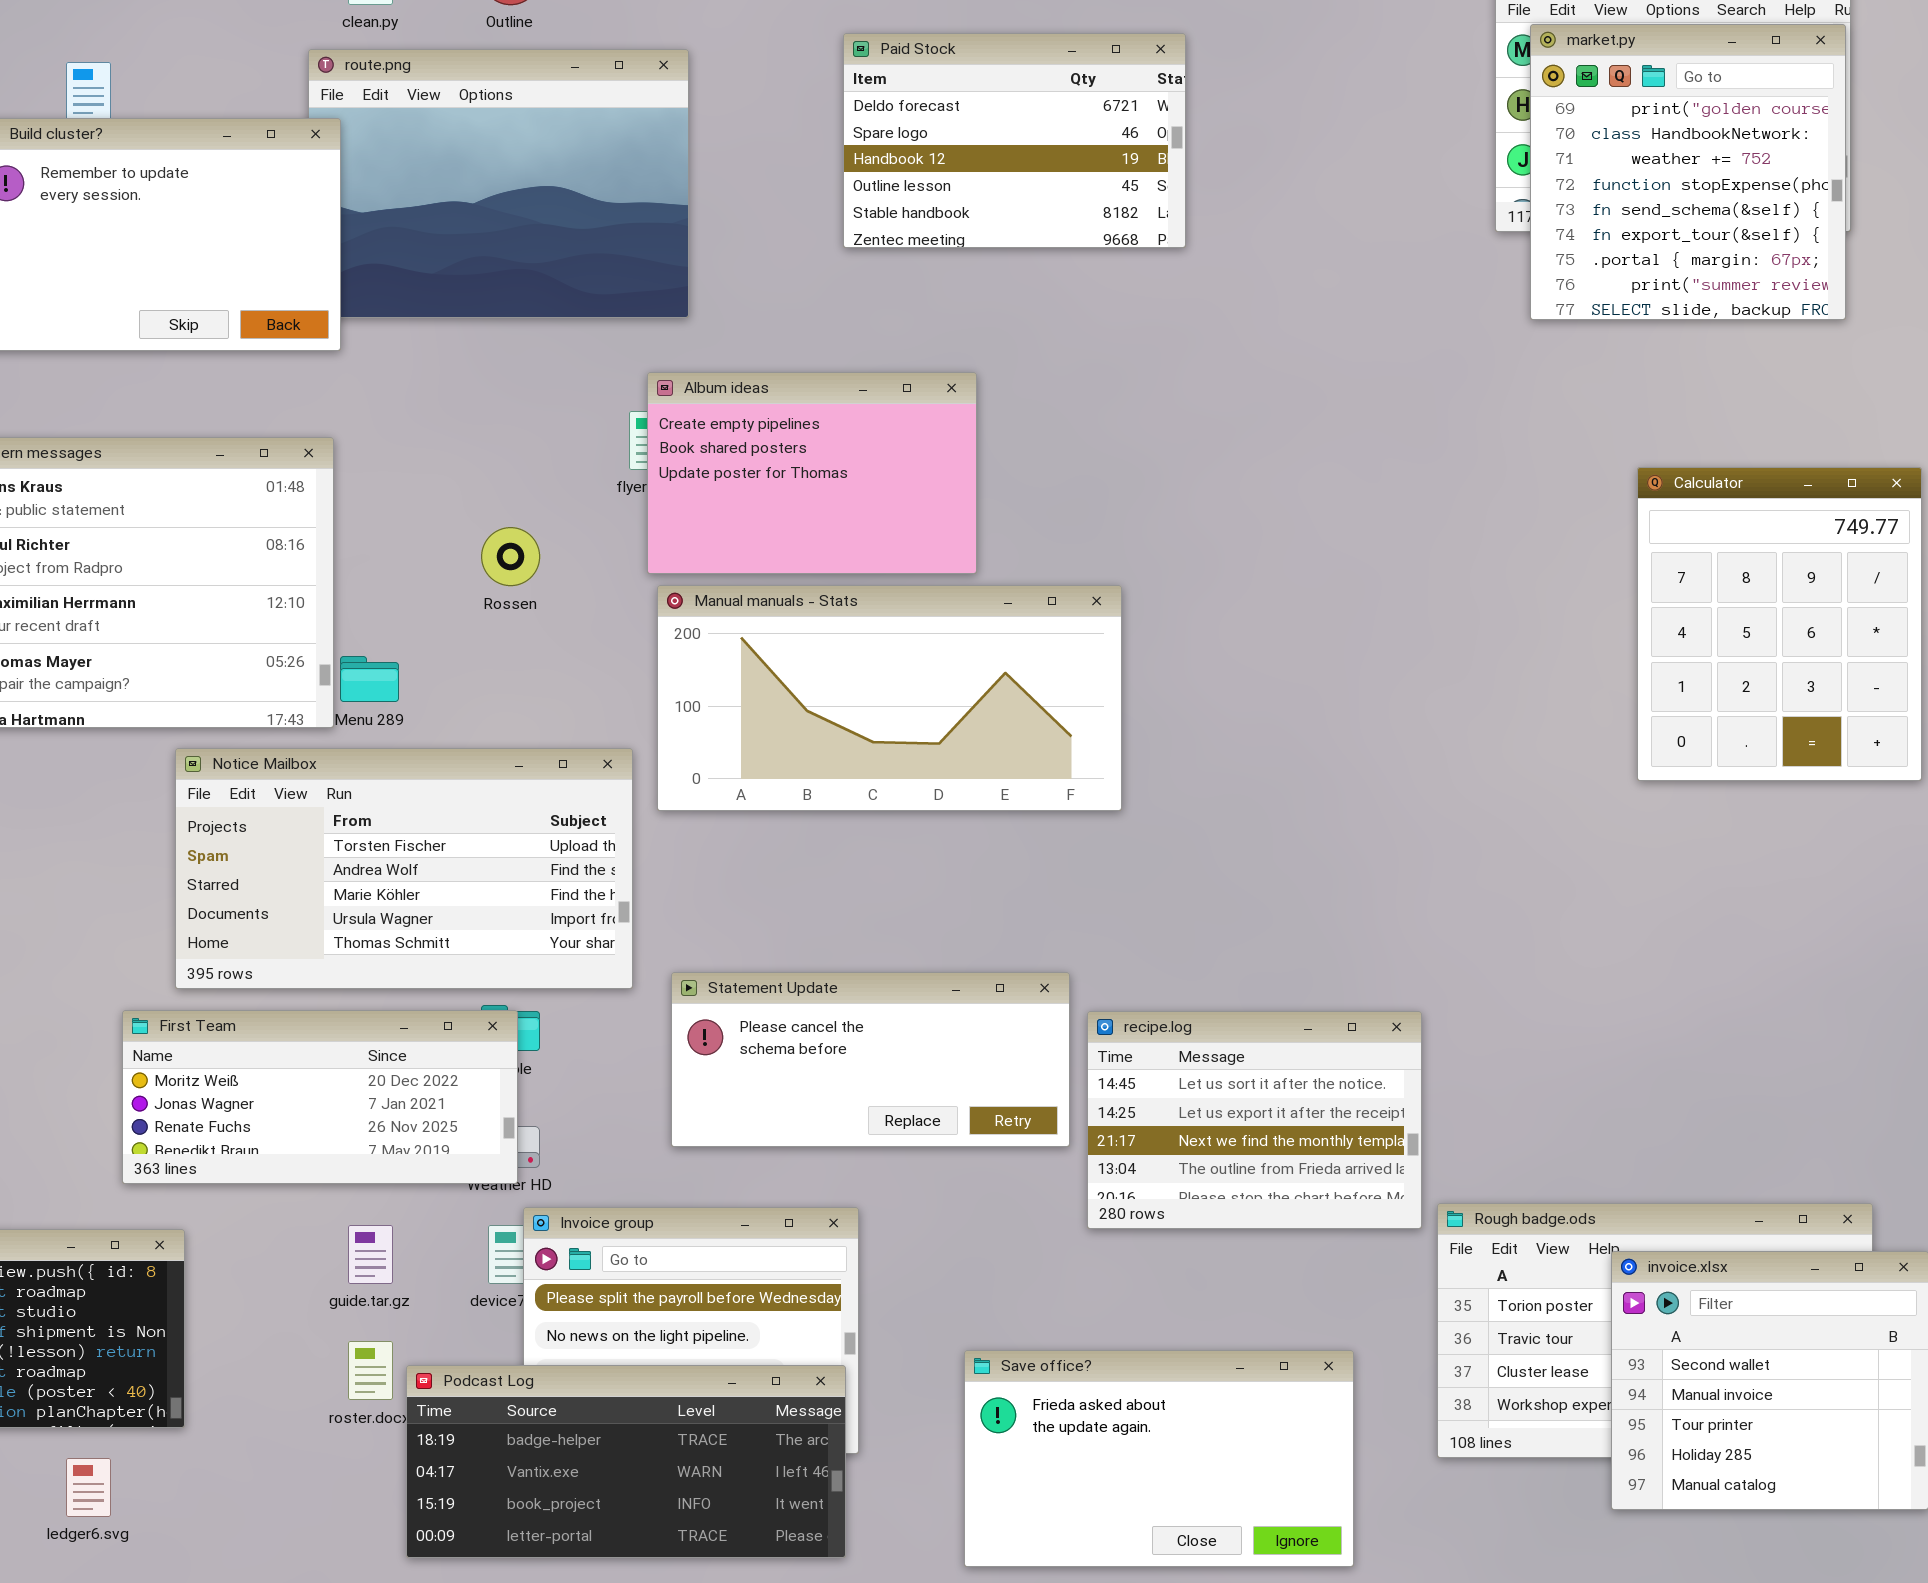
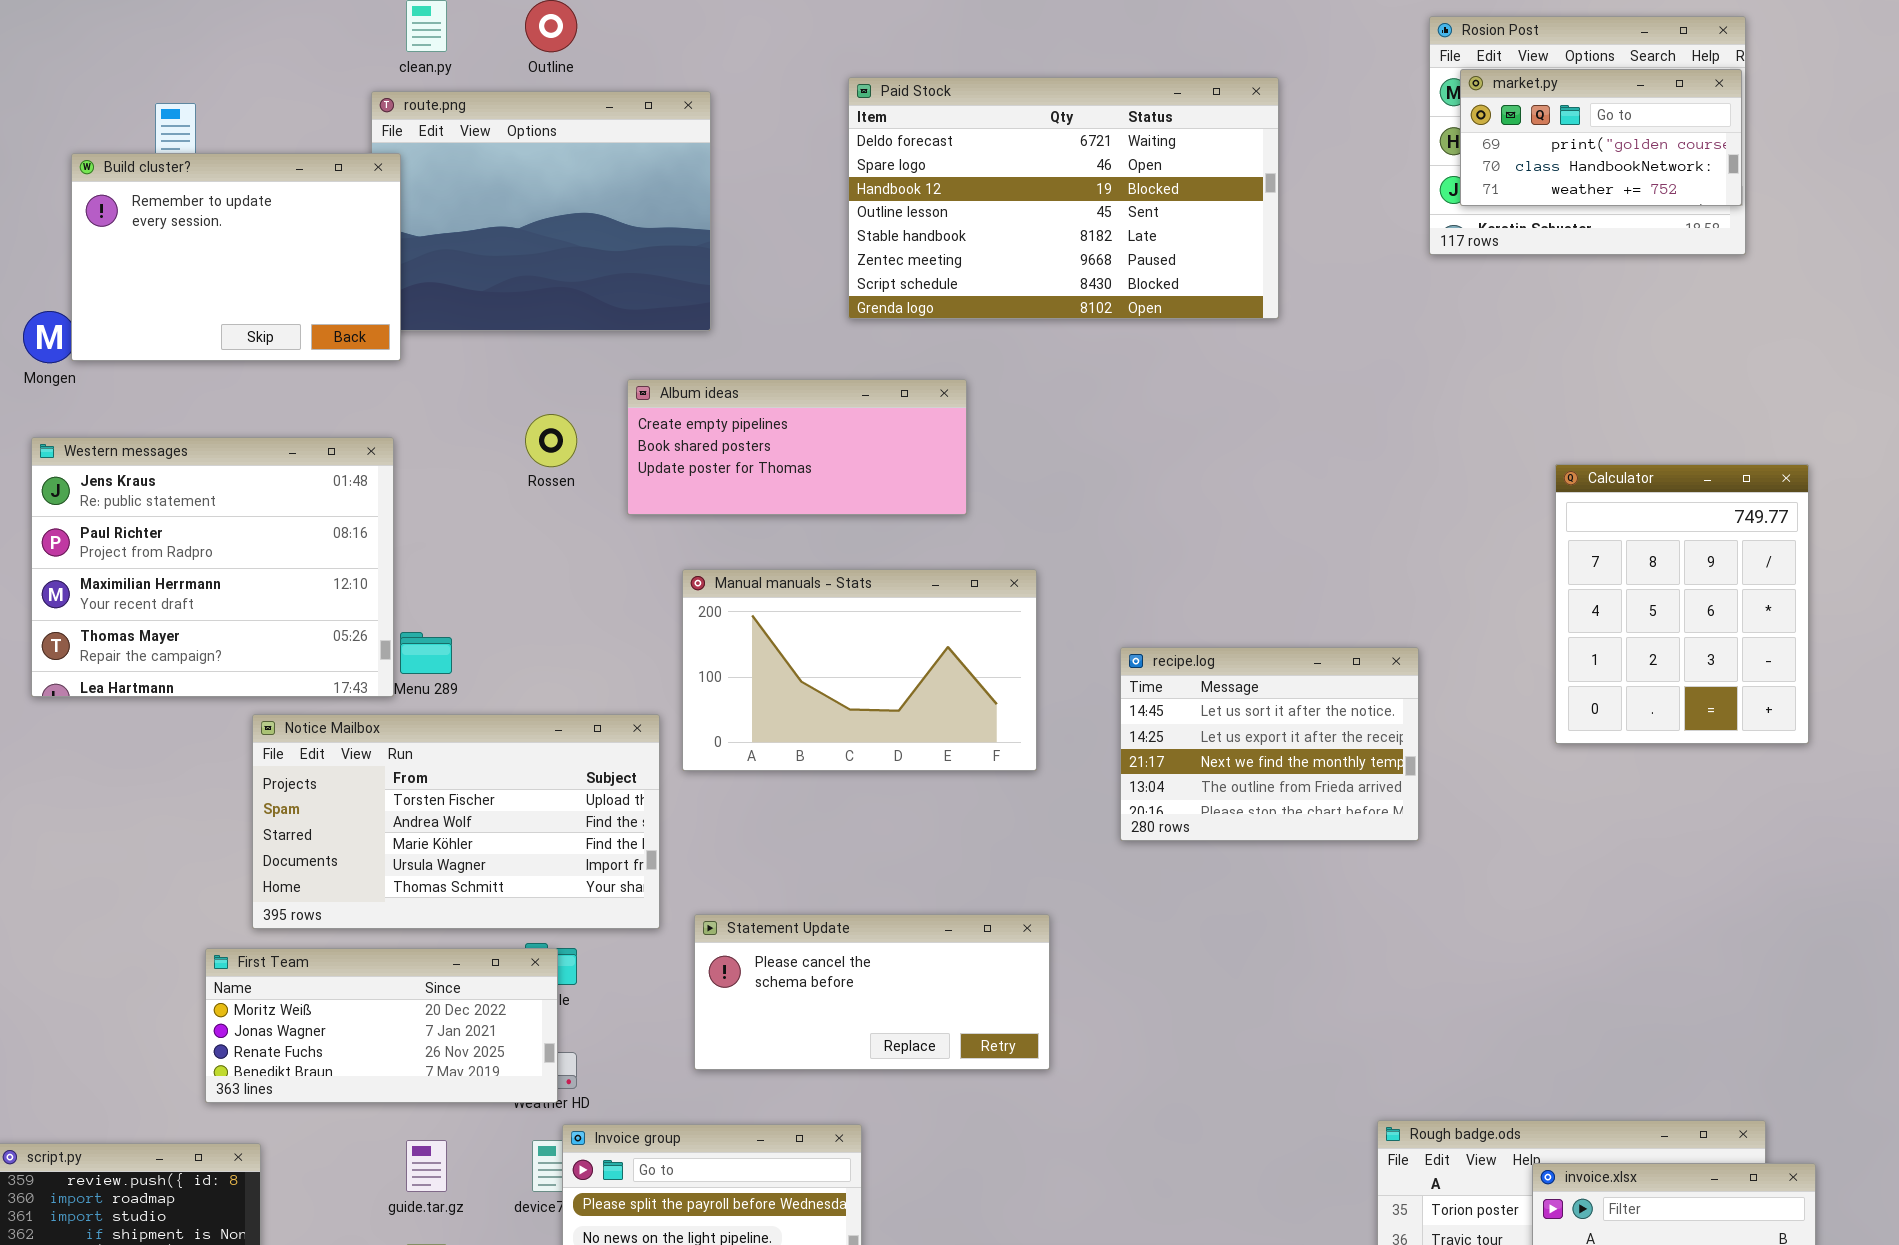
market.py: [1530,24,1846,320] -> [1460,69,1742,206], resized
Paid Stock: [843,33,1186,248] -> [848,77,1279,319], resized
Album ideas: [647,372,977,574] -> [627,379,967,515], resized
Rossen: [481,527,540,586] -> [525,414,577,467], moved
Manual manuals - Stats: [657,585,1122,811] -> [682,569,1037,771], resized
recipe.log: [1087,1011,1422,1229] -> [1120,647,1419,841], moved

